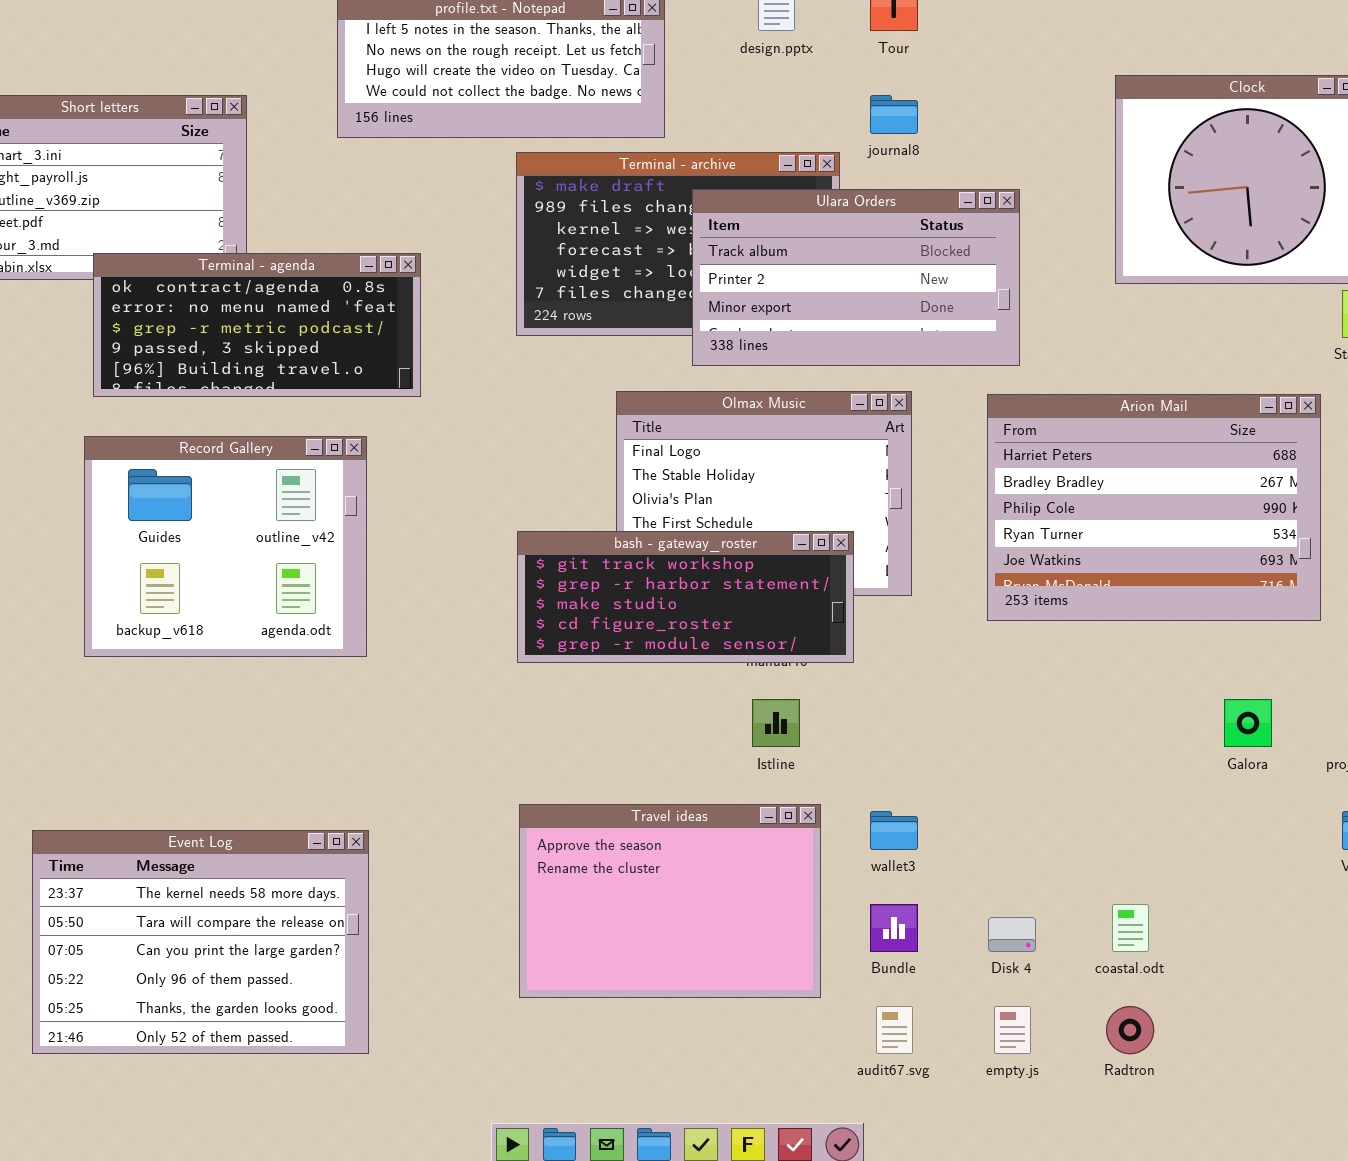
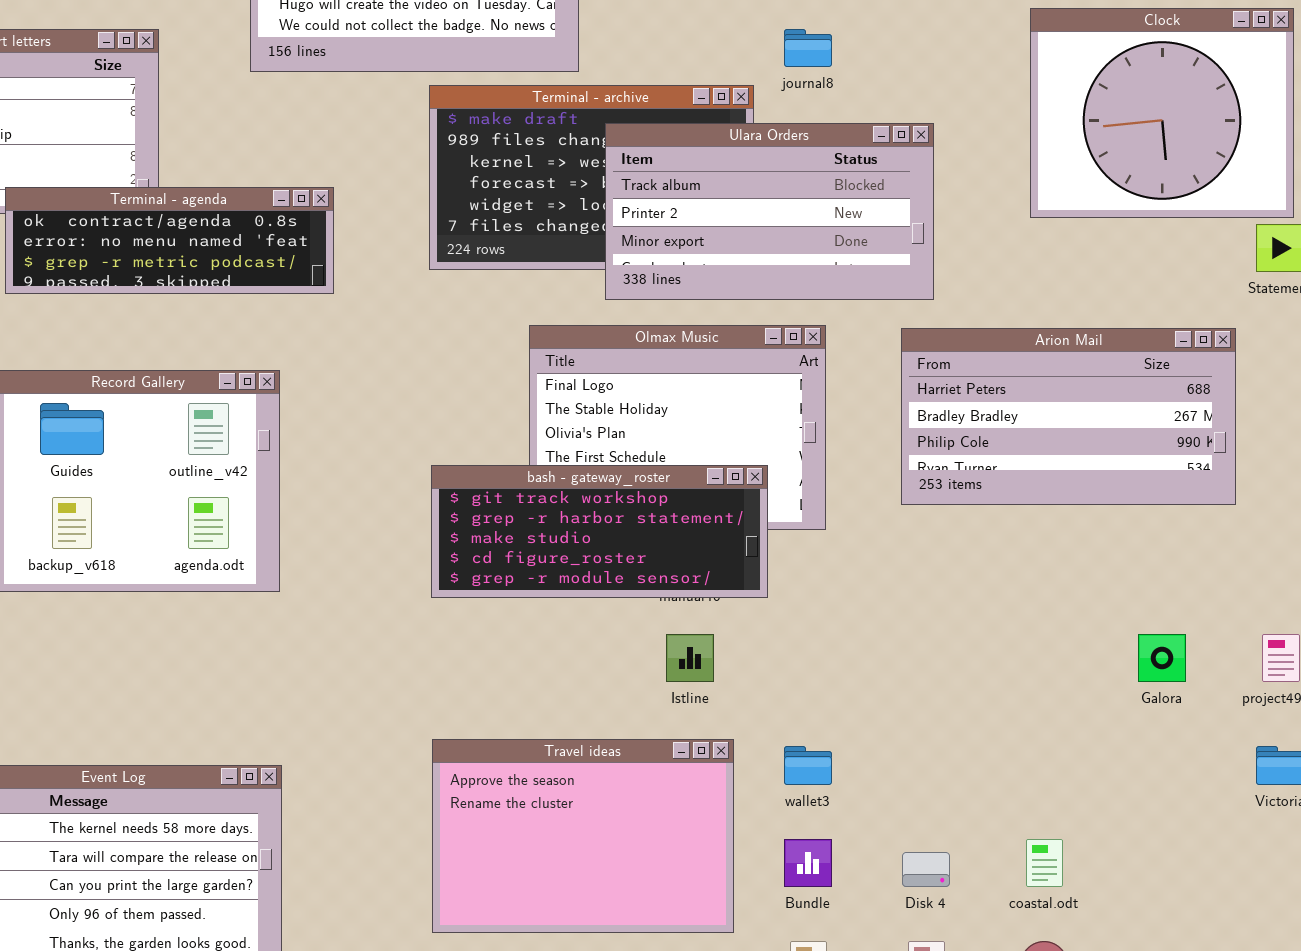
Terminal - agenda: [93,253,421,397] -> [5,187,334,294], resized
Arion Mail: [987,394,1321,621] -> [901,328,1236,505], resized

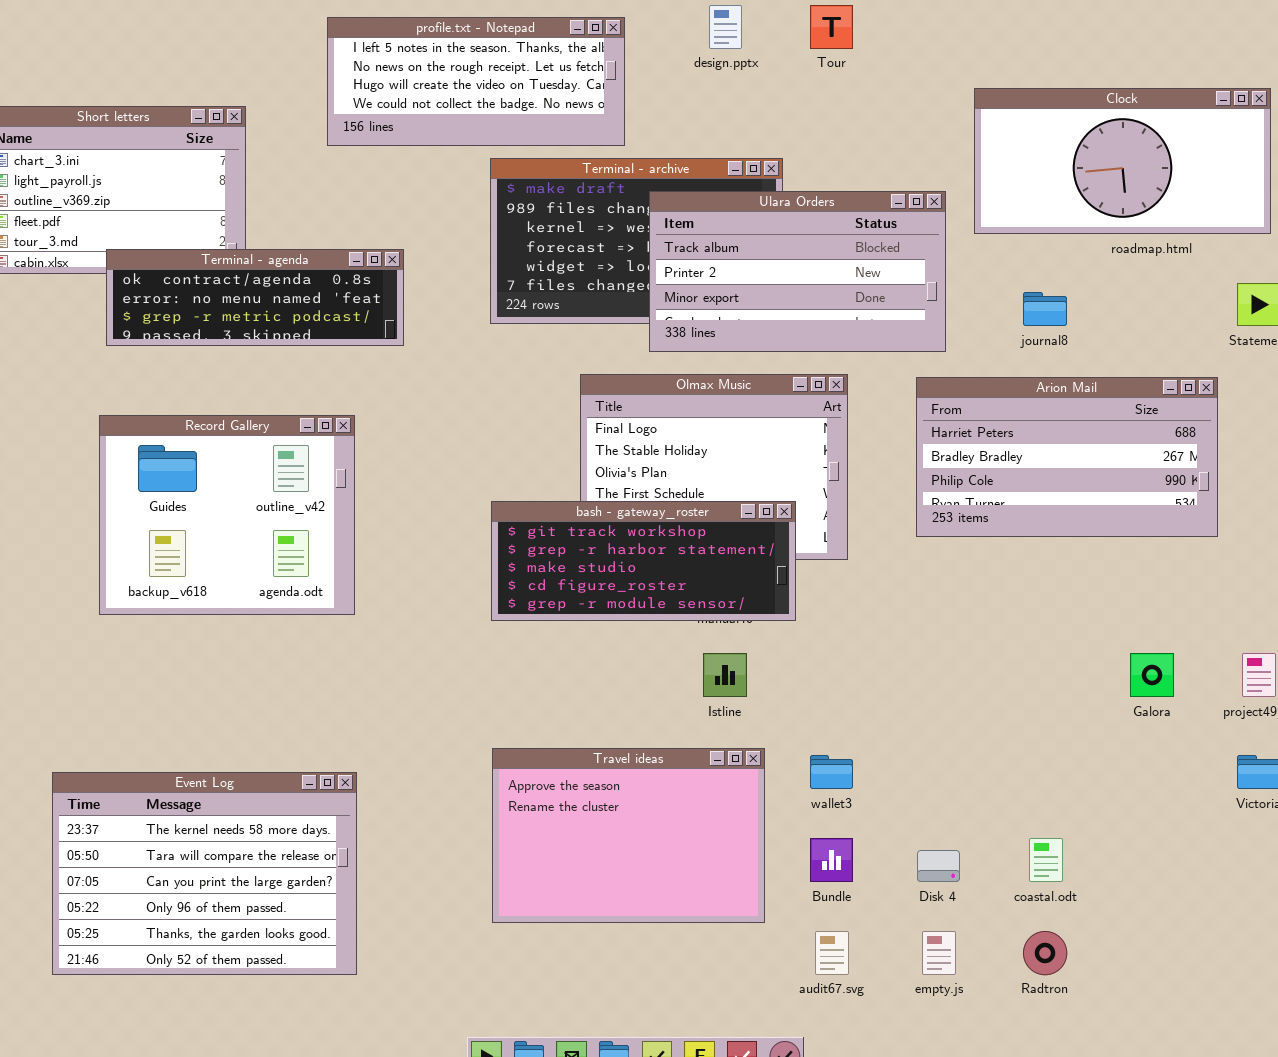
Clock: [1030,8,1294,218] -> [974,88,1271,234], resized
journal8: [784,29,832,67] -> [1023,292,1067,326], moved

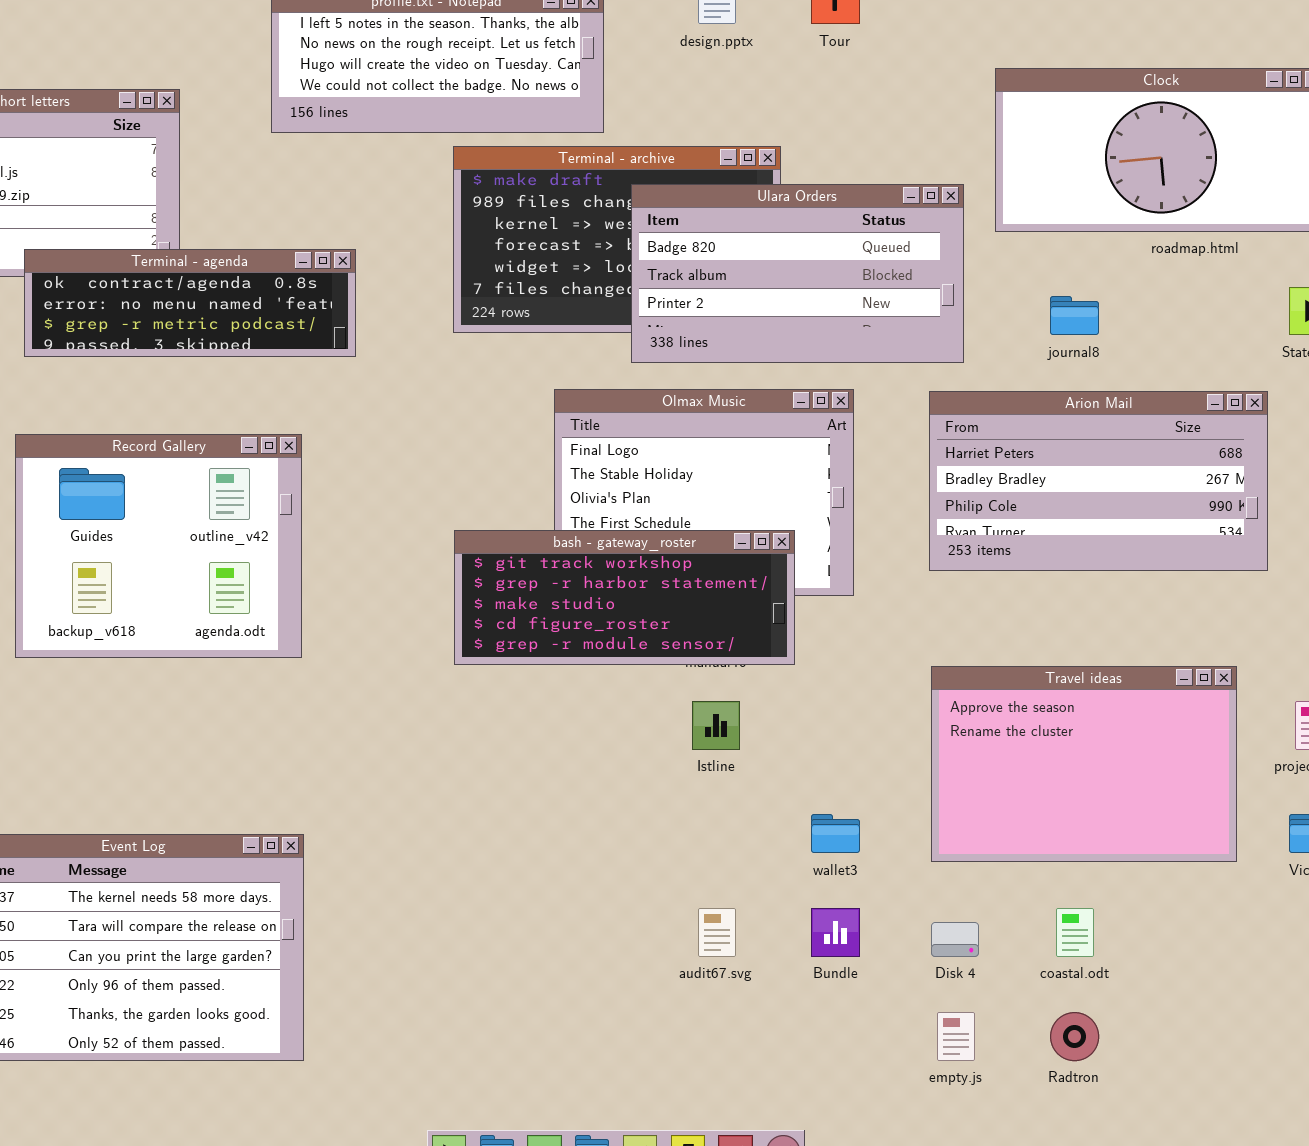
Ulara Orders: [649,191,946,352] -> [631,184,964,363], scrolled up 1 row
Travel ideas: [492,748,765,923] -> [931,666,1237,862], moved
audit67.svg: [815,931,849,975] -> [698,908,736,957], moved

